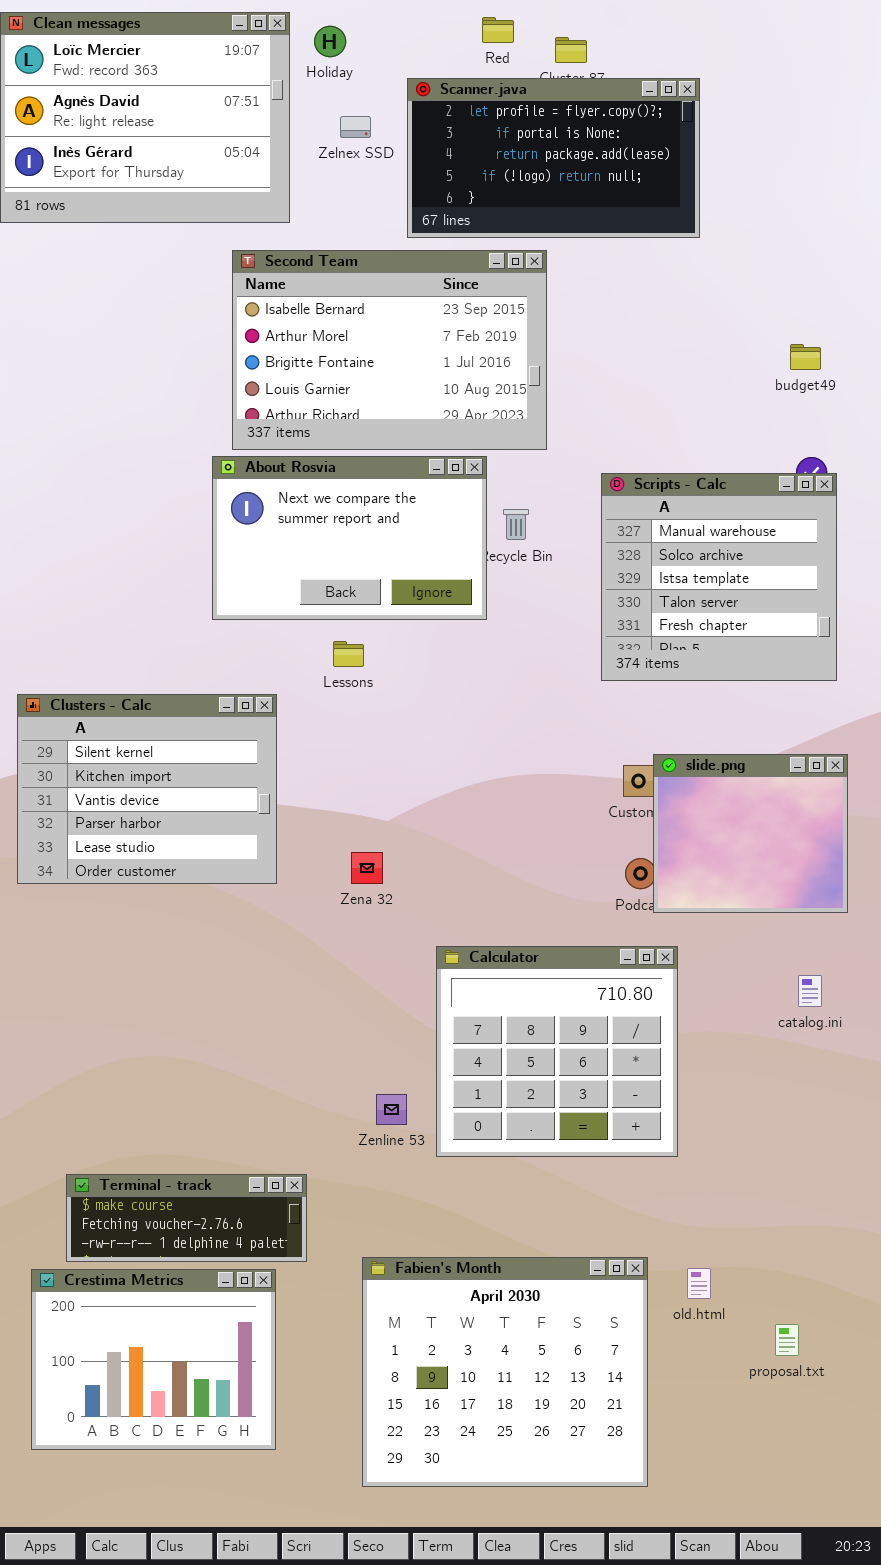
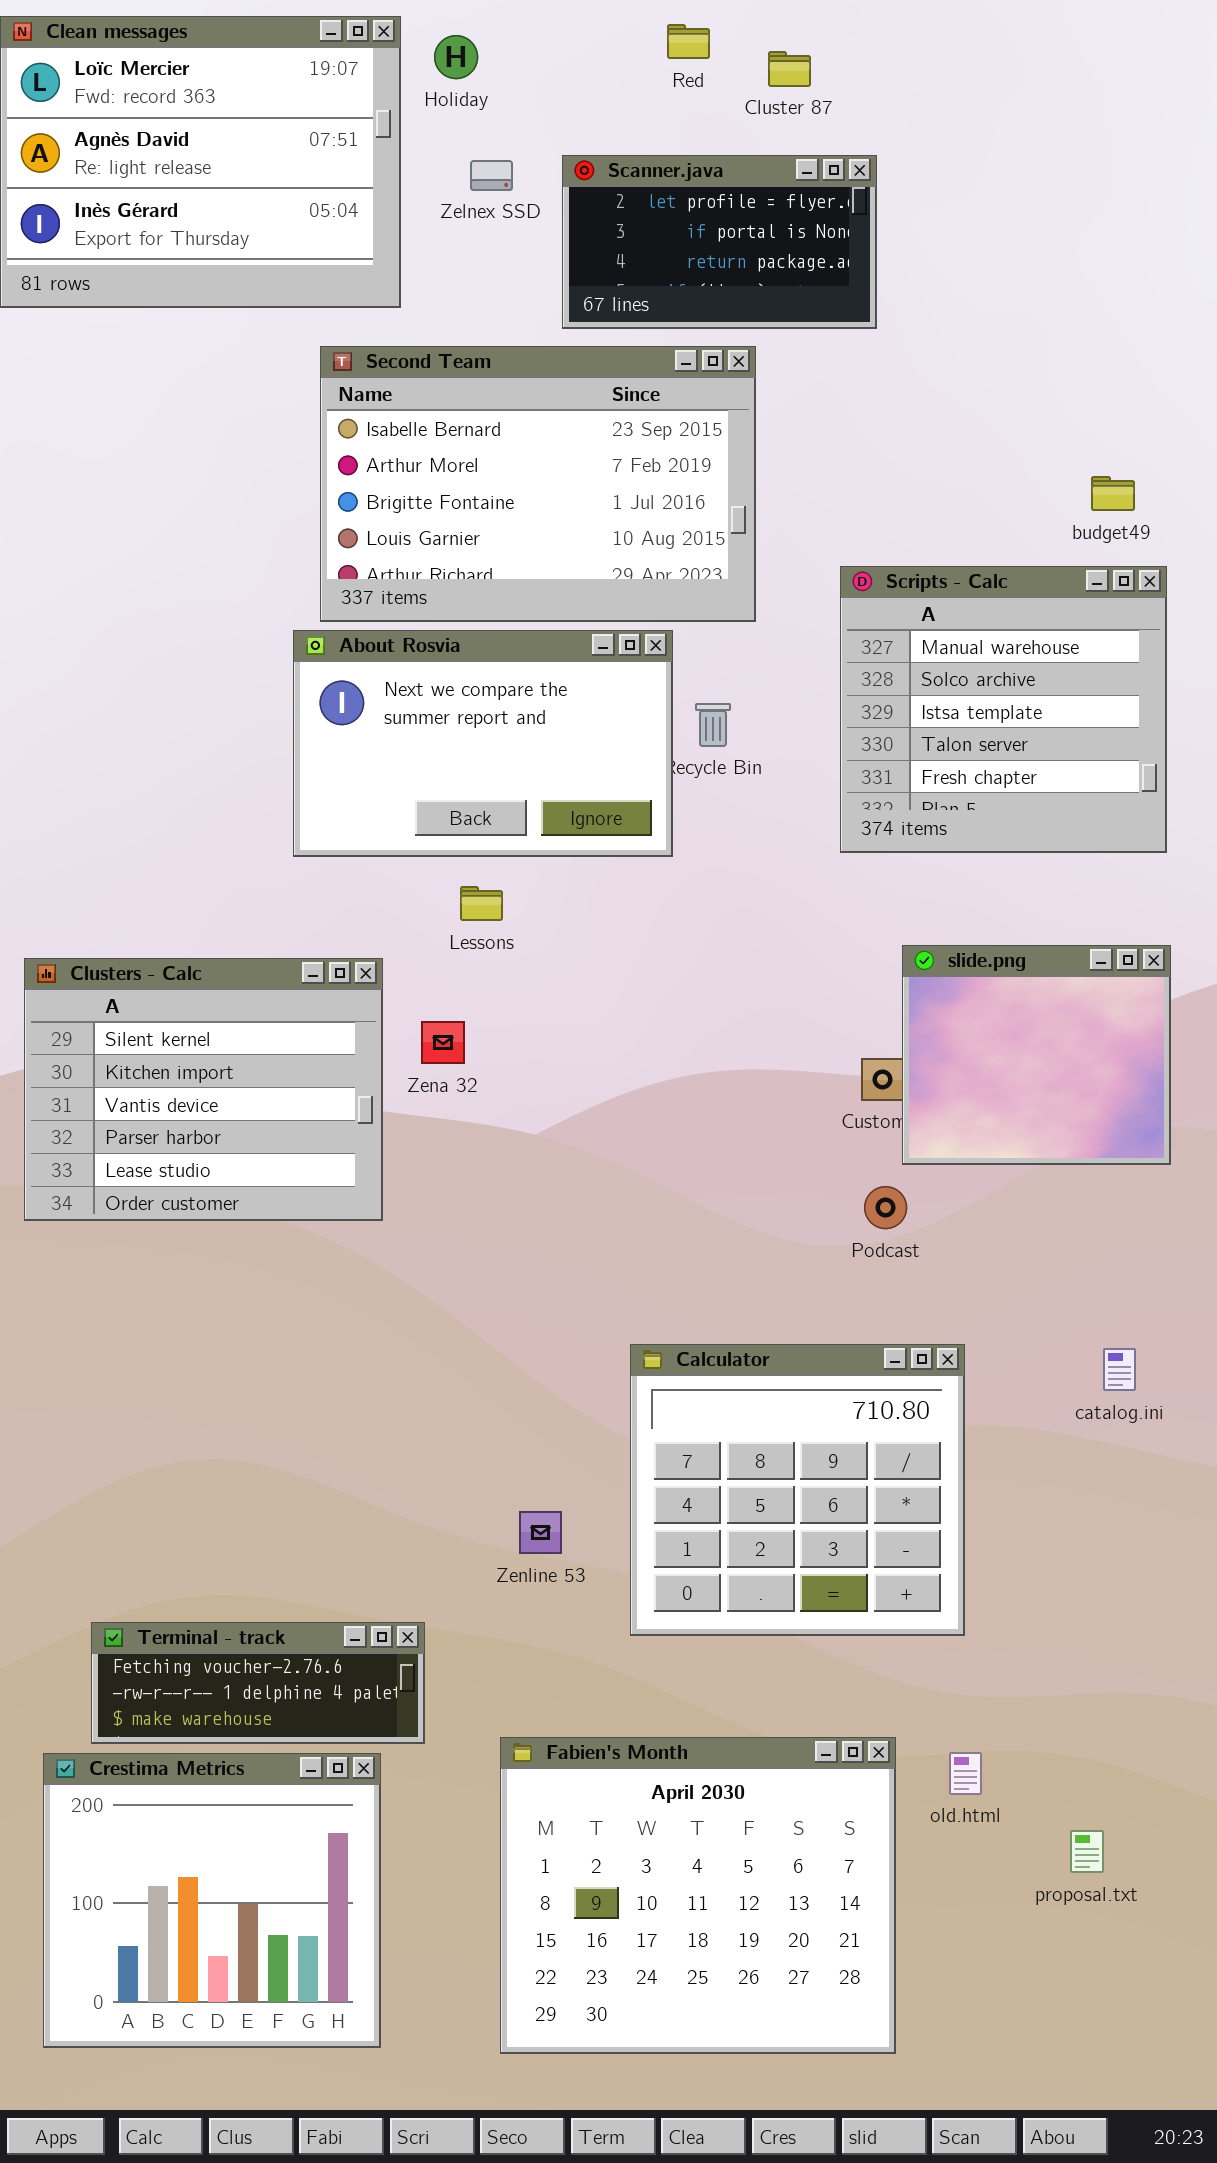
Scanner.java: [407,78,700,238] -> [562,155,877,329], resized
Scripts - Calc: [601,473,837,681] -> [840,566,1167,853], moved
slide.png: [653,754,848,913] -> [902,945,1171,1165], moved
Zena 32: [351,852,383,884] -> [421,1021,465,1064], moved
Calculator: [436,946,678,1157] -> [630,1344,965,1636], moved
Terminal - track: [66,1174,307,1262] -> [91,1622,425,1744], scrolled down 1 row
Crestima Metrics: [31,1269,276,1450] -> [43,1753,381,2048], resized

